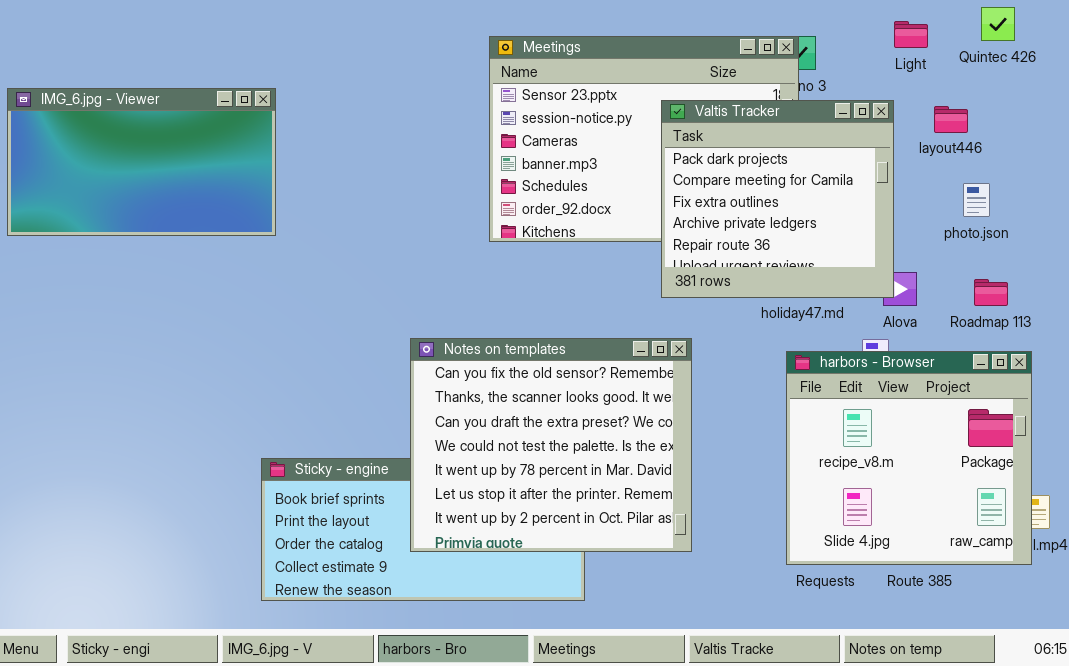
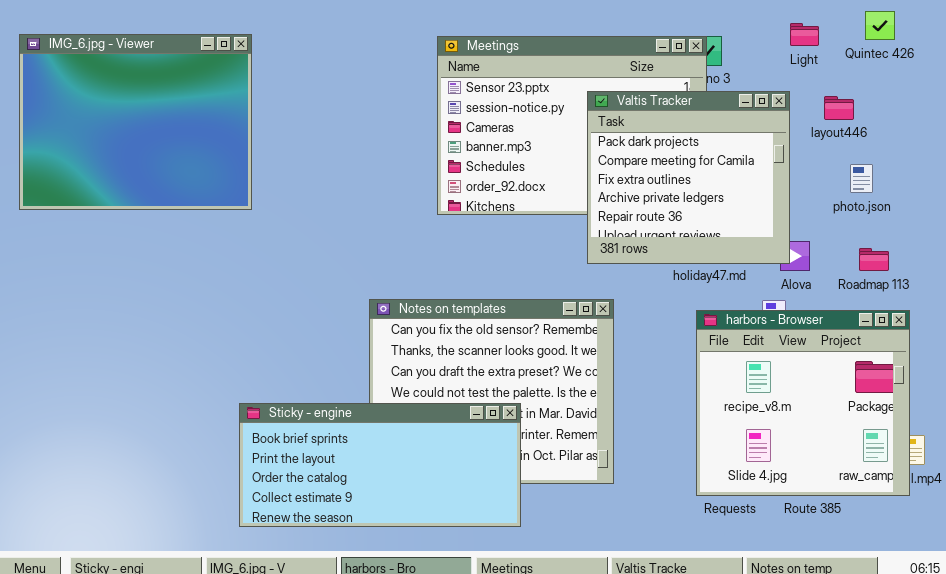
IMG_6.jpg - Viewer: [7,88,276,236] -> [19,34,252,210], resized
Sticky - engine: [261,458,585,601] -> [239,403,521,527], raised

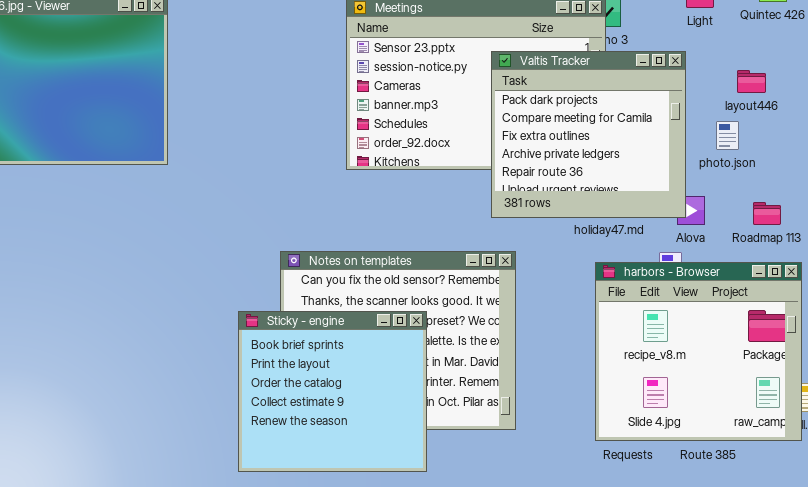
layout446: [824,96,854,120] -> [737,70,766,93], moved
photo.json: [850,164,873,193] -> [716,121,739,150], moved
Sticky - engine: [239,403,521,527] -> [238,311,427,472], resized

